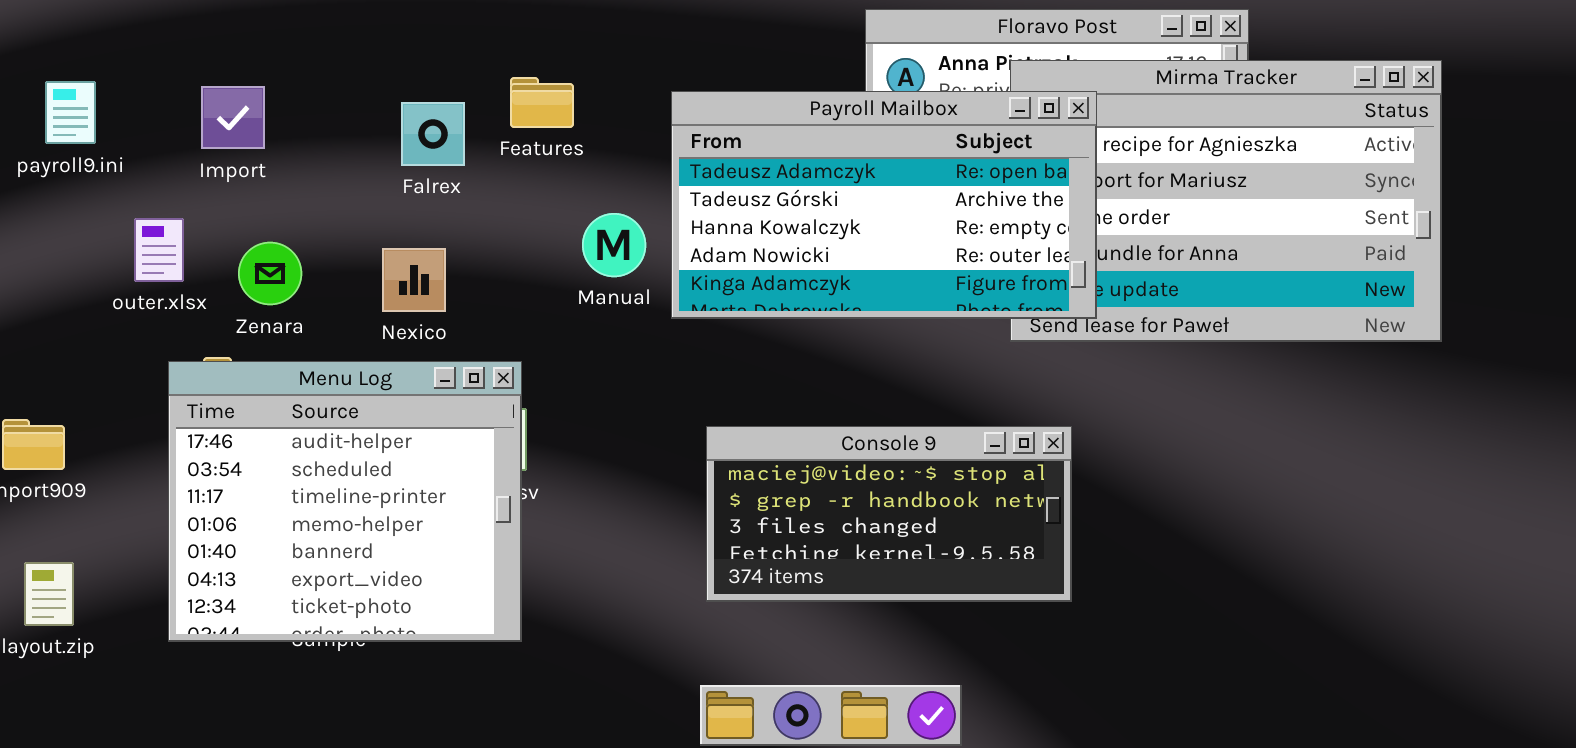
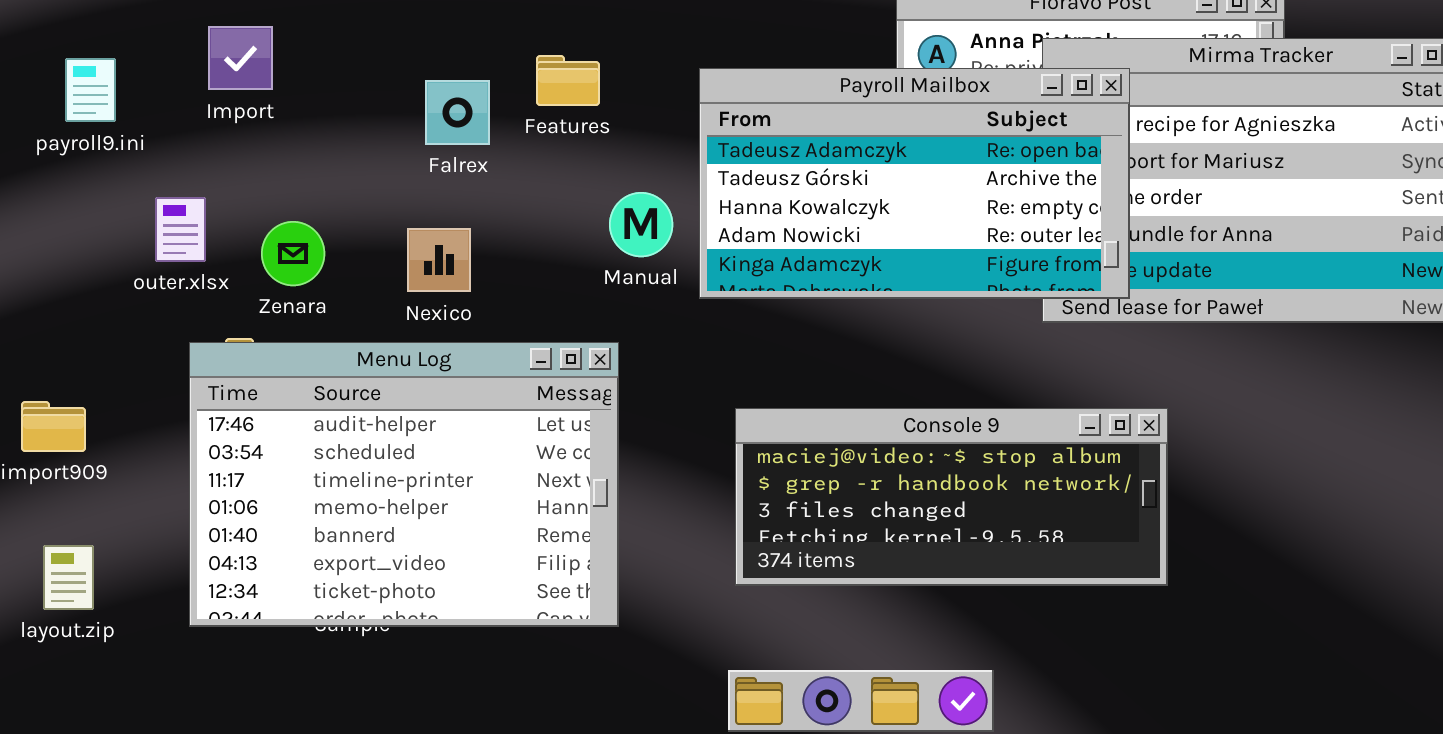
Import: [201,86,265,149] -> [208,26,273,90], moved
Menu Log: [168,361,522,642] -> [189,342,619,627], resized
Console 9: [706,426,1072,602] -> [735,408,1168,586], resized

